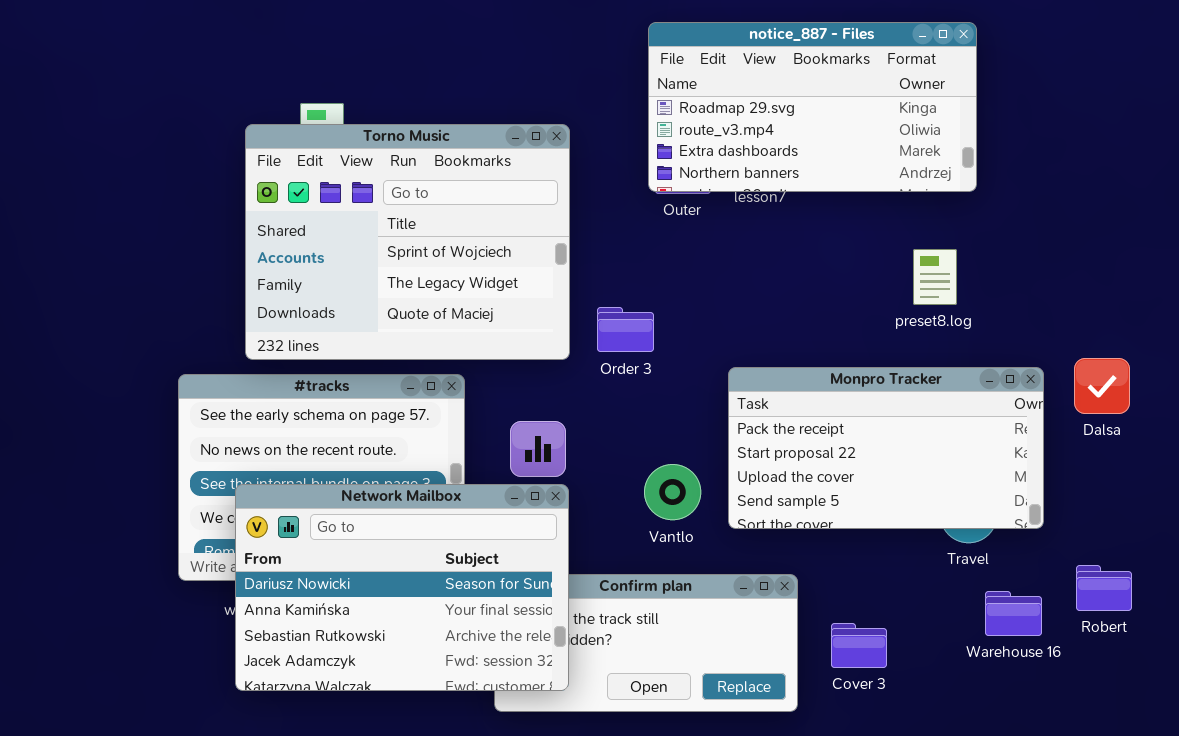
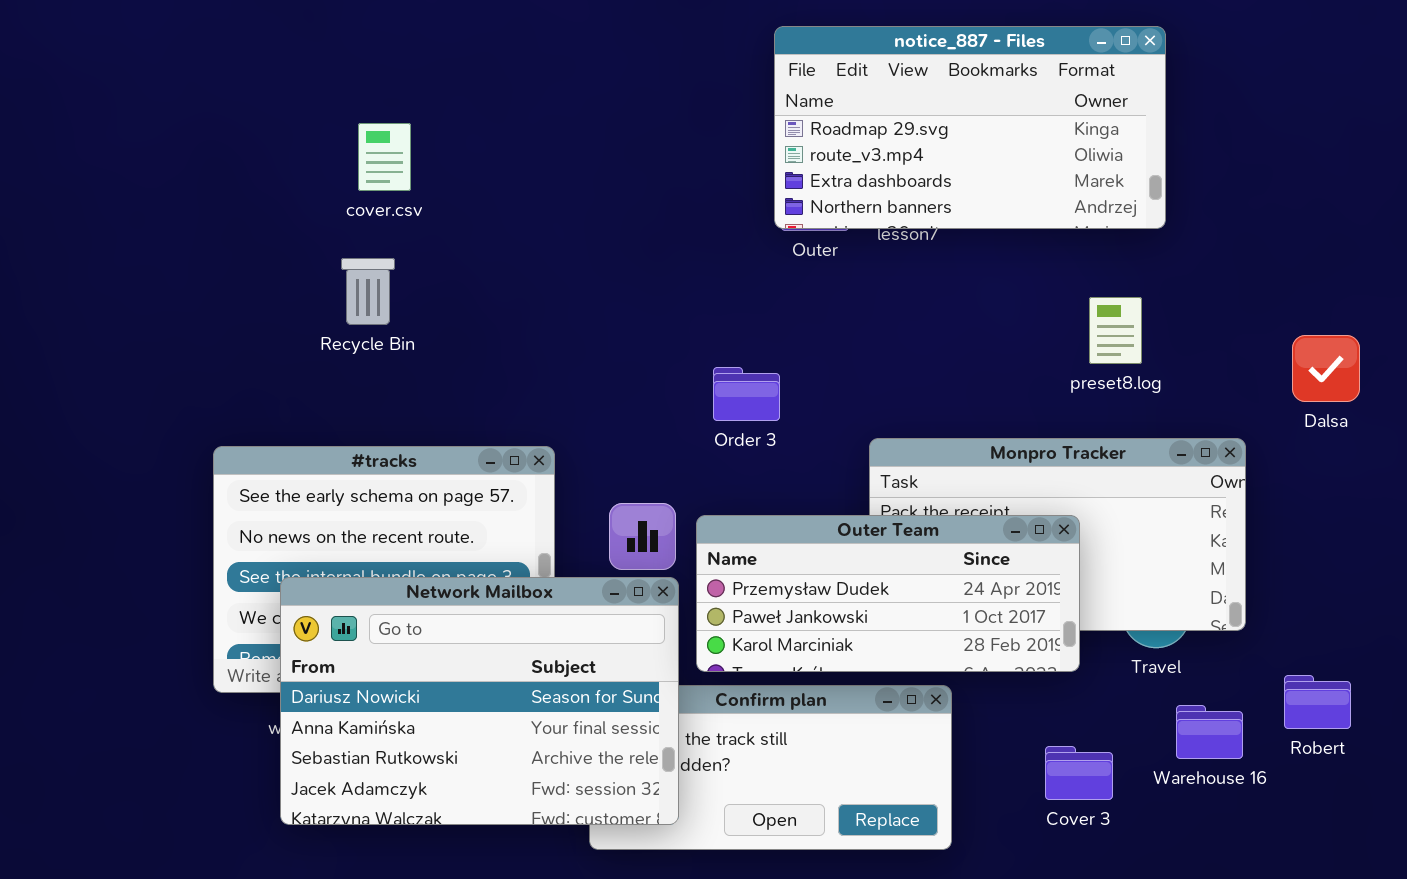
Torno Music: [245,124,570,360] -> none, closed
Dalsa: [1074,358,1130,414] -> [1292,335,1360,402], moved
Outer Team: none -> [696,515,1080,672], opened
Cover 3: [831,623,887,668] -> [1045,746,1113,800], moved

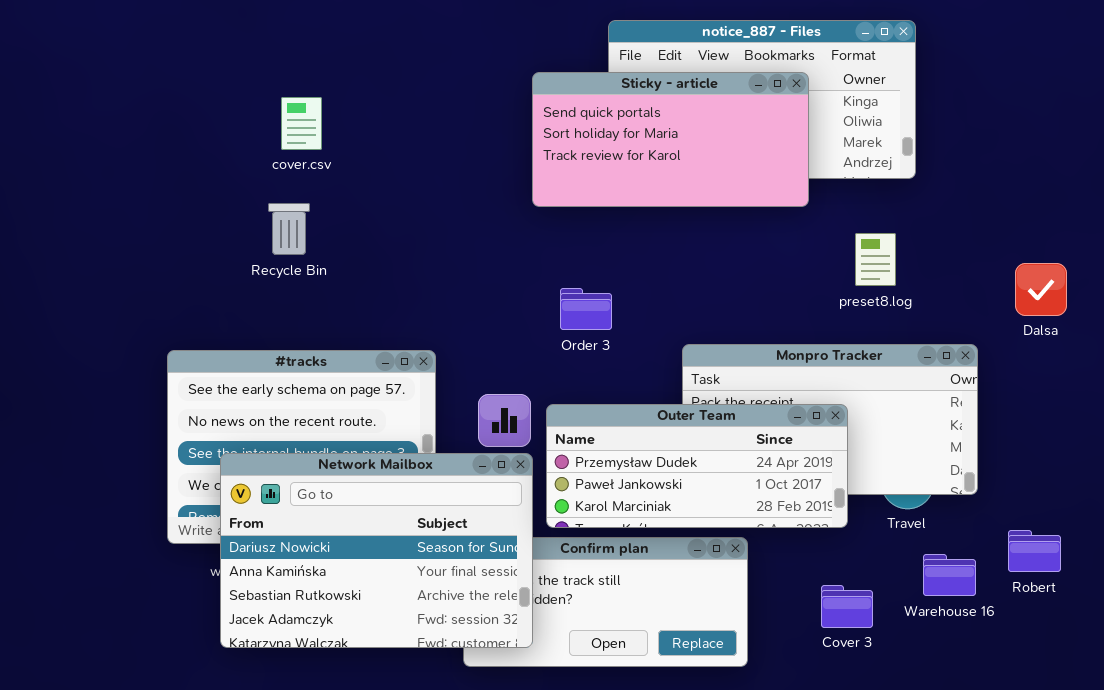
Sticky - article: none -> [532,72,809,207], opened

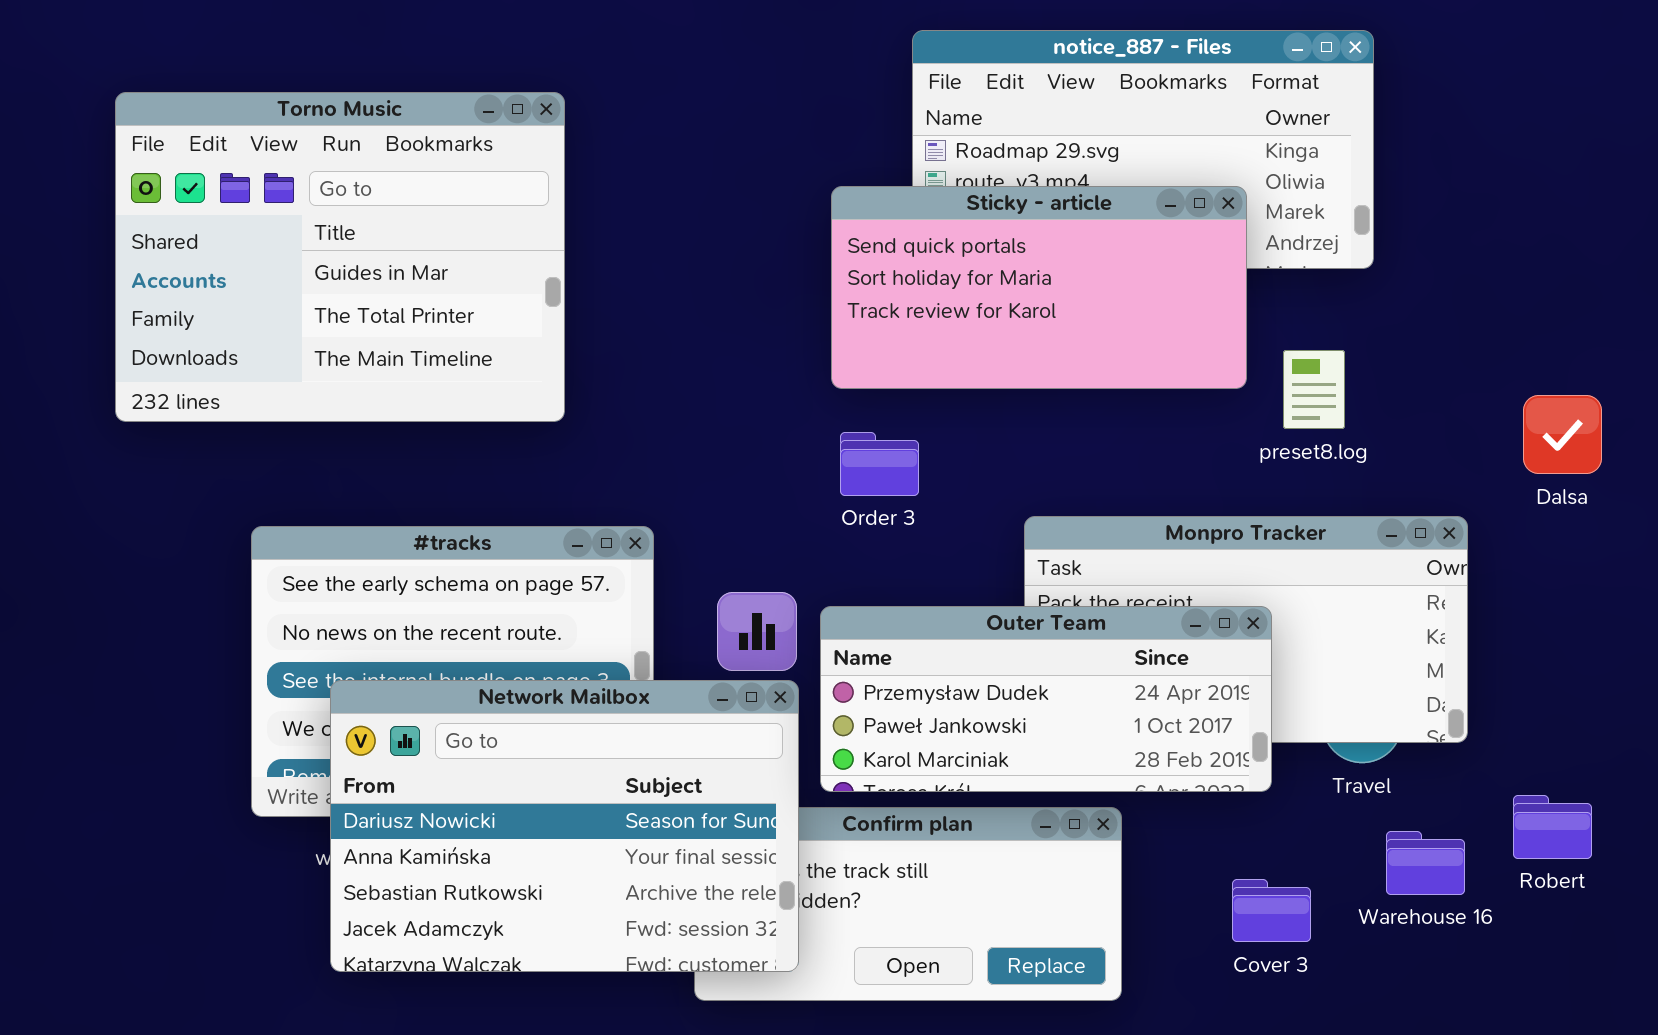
Torno Music: none -> [115,92,565,422], opened
Sticky - article: [532,72,809,207] -> [831,186,1247,389], moved

